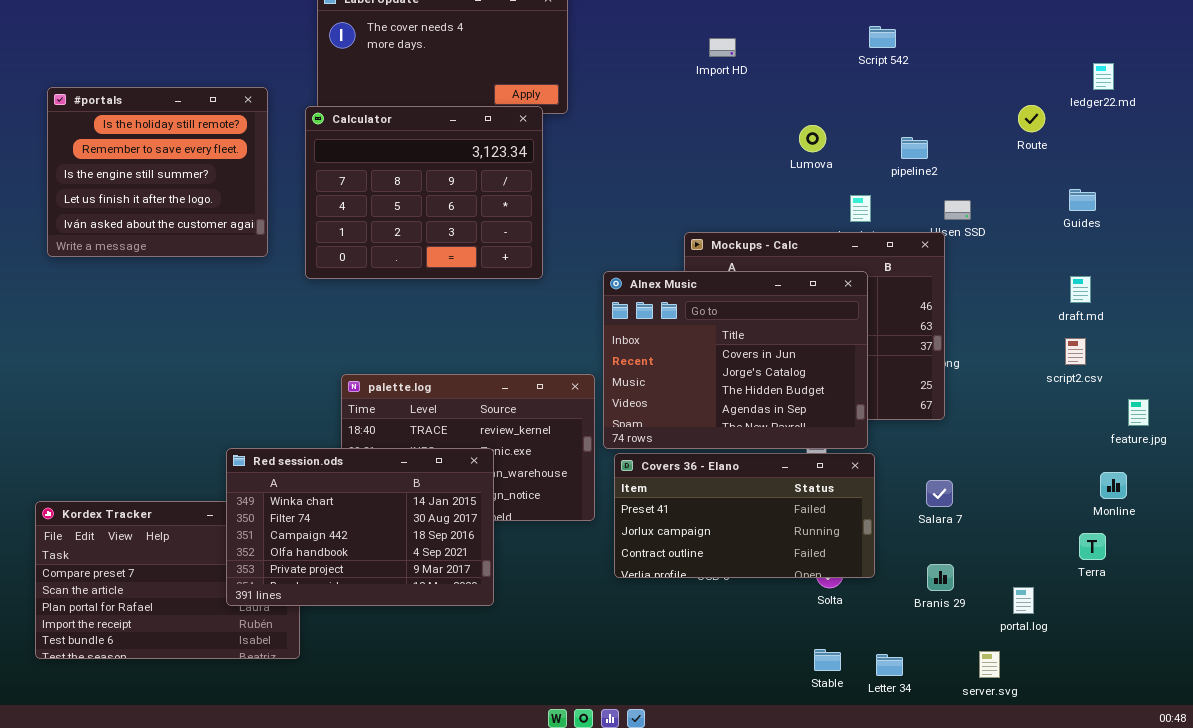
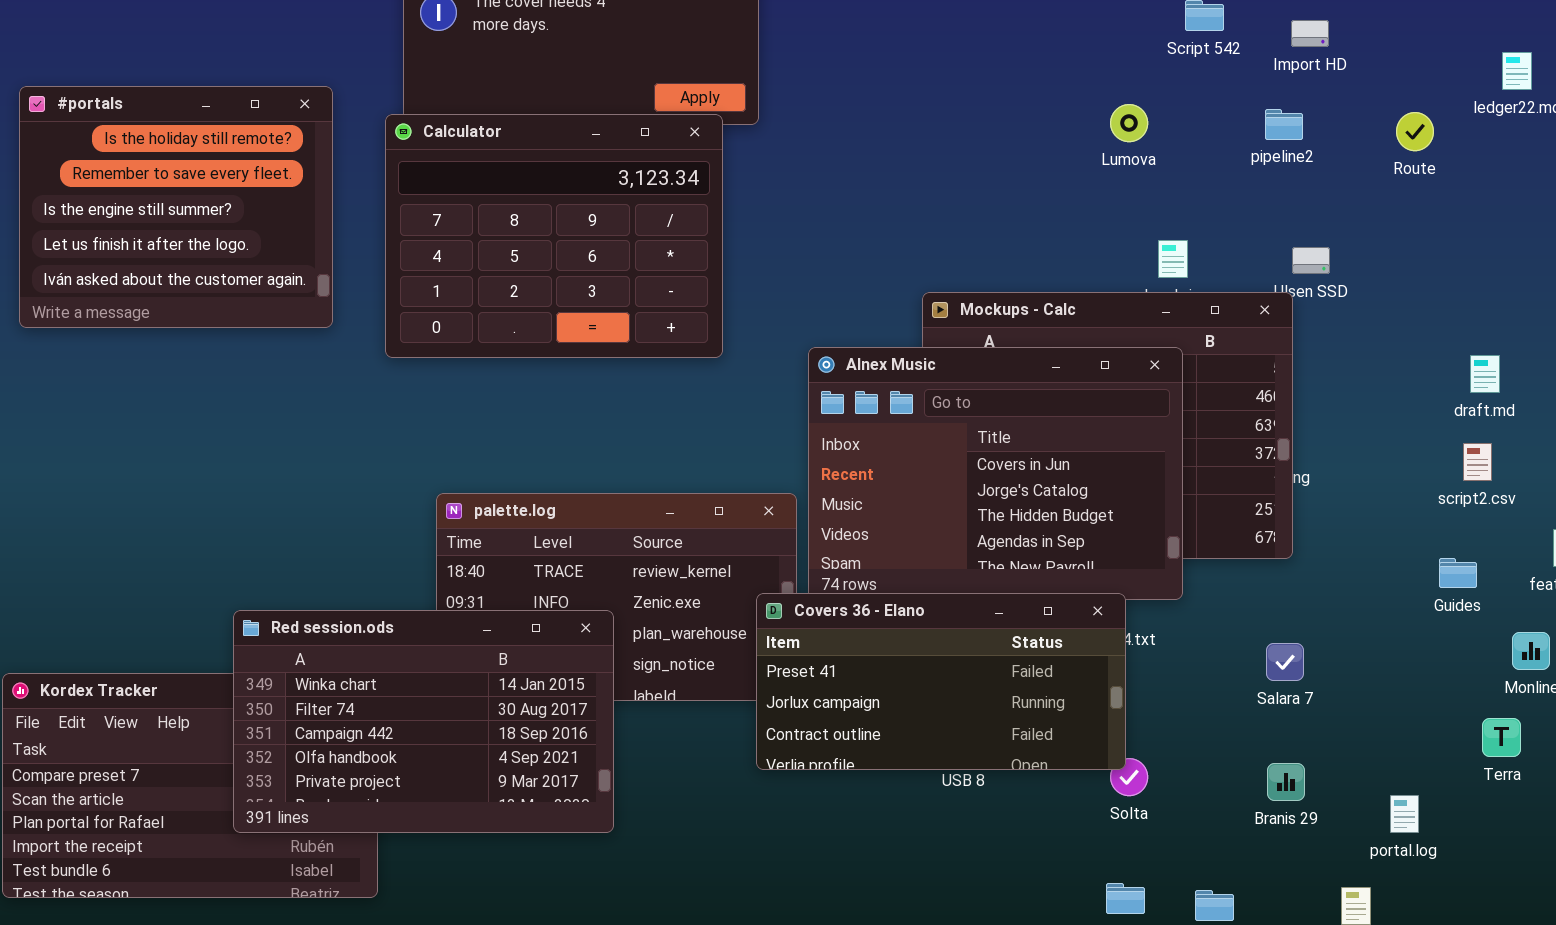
Import HD: [709,38,736,57] -> [1291,20,1329,47], moved
Lumova: [799,125,826,152] -> [1110,104,1148,142], moved
pipeline2: [901,137,928,159] -> [1265,109,1303,140], moved
Guides: [1069,189,1096,211] -> [1439,558,1477,588], moved
Red session.ods: [226,448,494,606] -> [233,610,614,833], moved
Covers 36 - Elano: [614,453,875,578] -> [756,593,1126,770], moved

